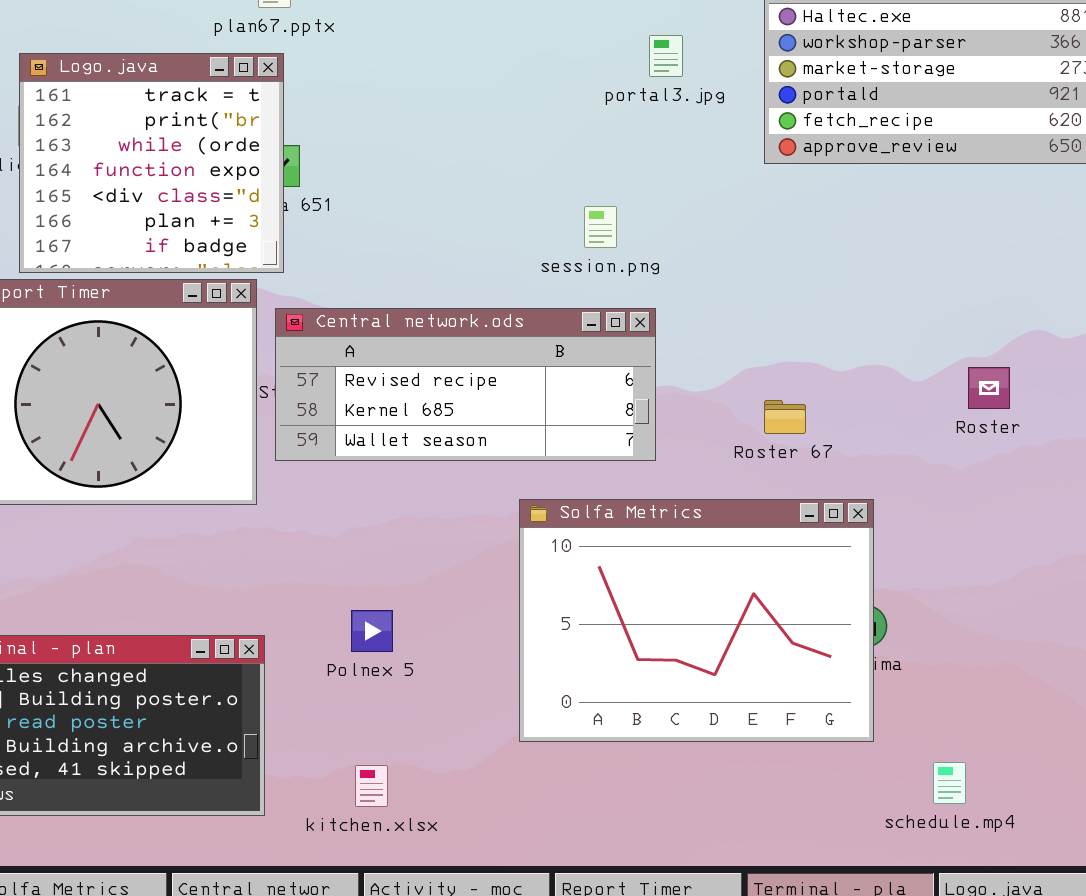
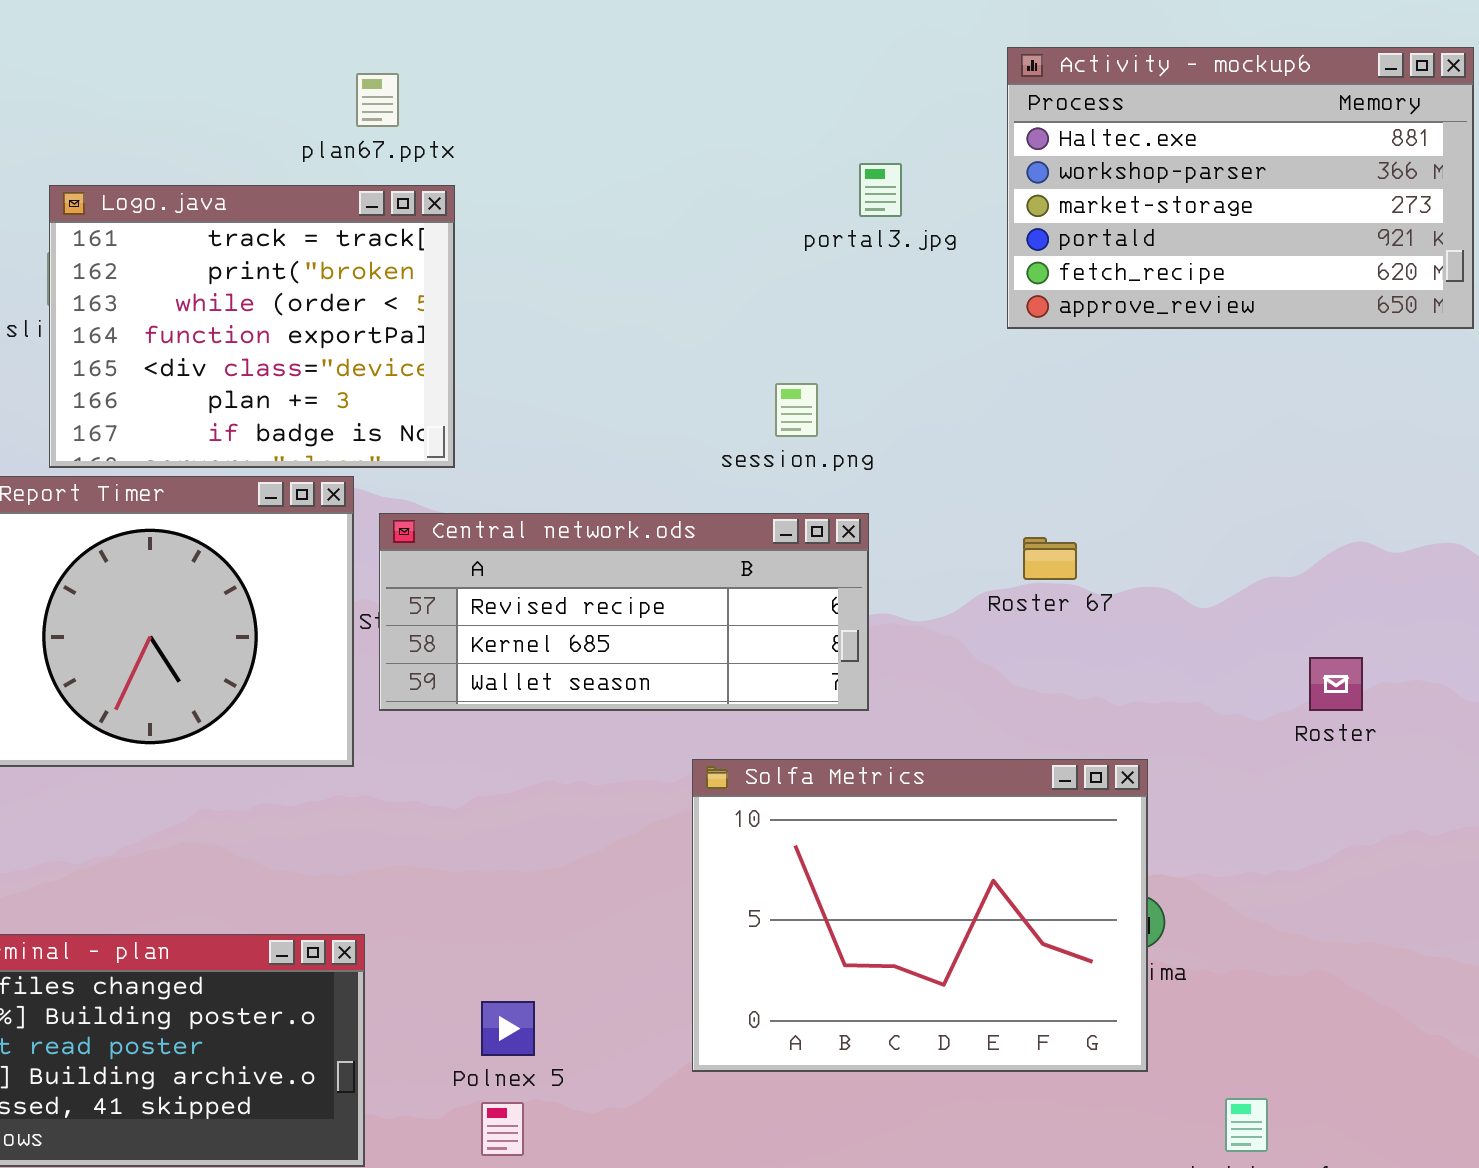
Logo.java: [19,53,284,273] -> [49,185,455,468], resized
Roster: [968,367,1010,409] -> [1309,657,1363,711], moved
Roster 67: [764,400,806,434] -> [1023,537,1077,580], moved
Polnex 5: [351,610,393,652] -> [481,1001,535,1056], moved

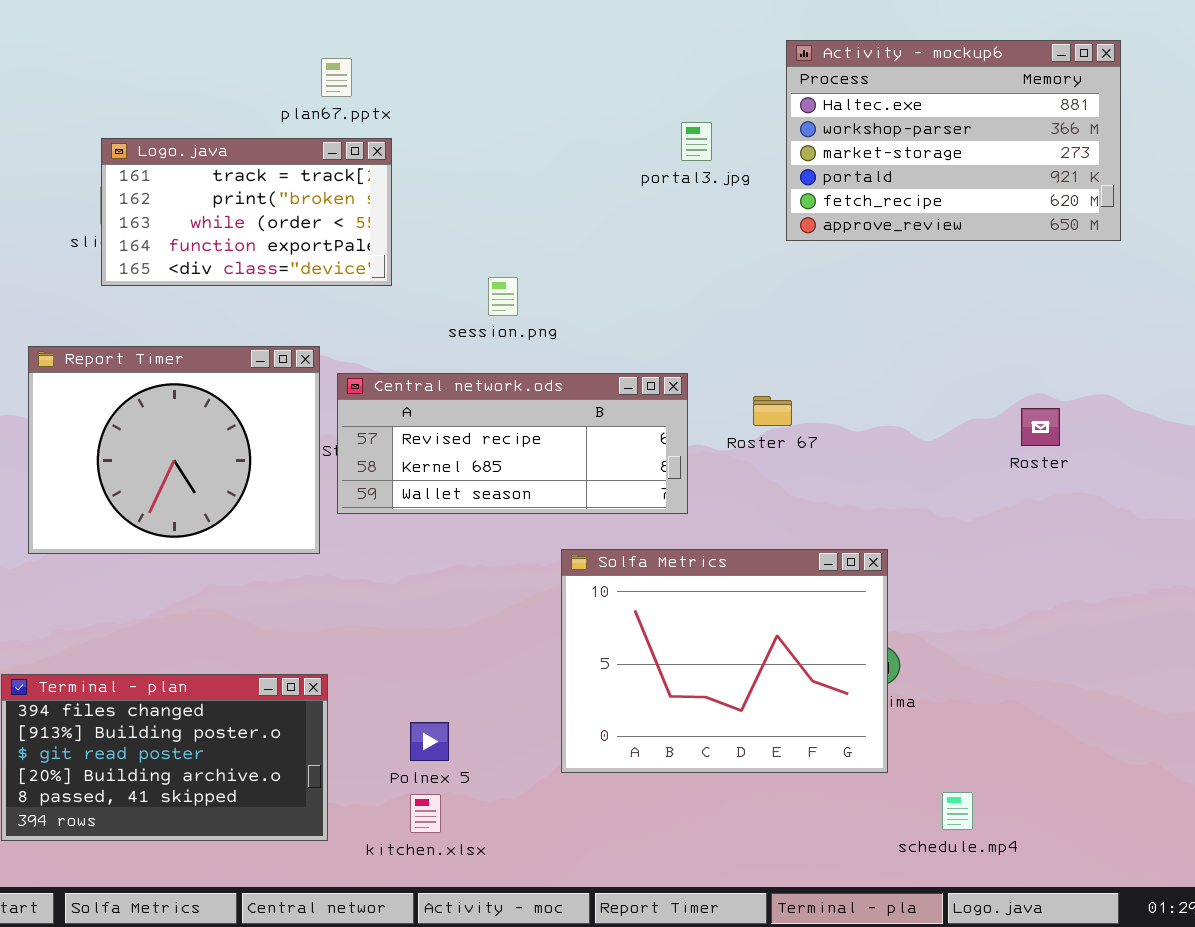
Logo.java: [49,185,455,468] -> [101,138,392,286], resized
session.png: [775,383,818,437] -> [488,277,518,316], moved
Roster 67: [1023,537,1077,580] -> [753,396,792,426], moved
Roster: [1309,657,1363,711] -> [1021,408,1060,446], moved

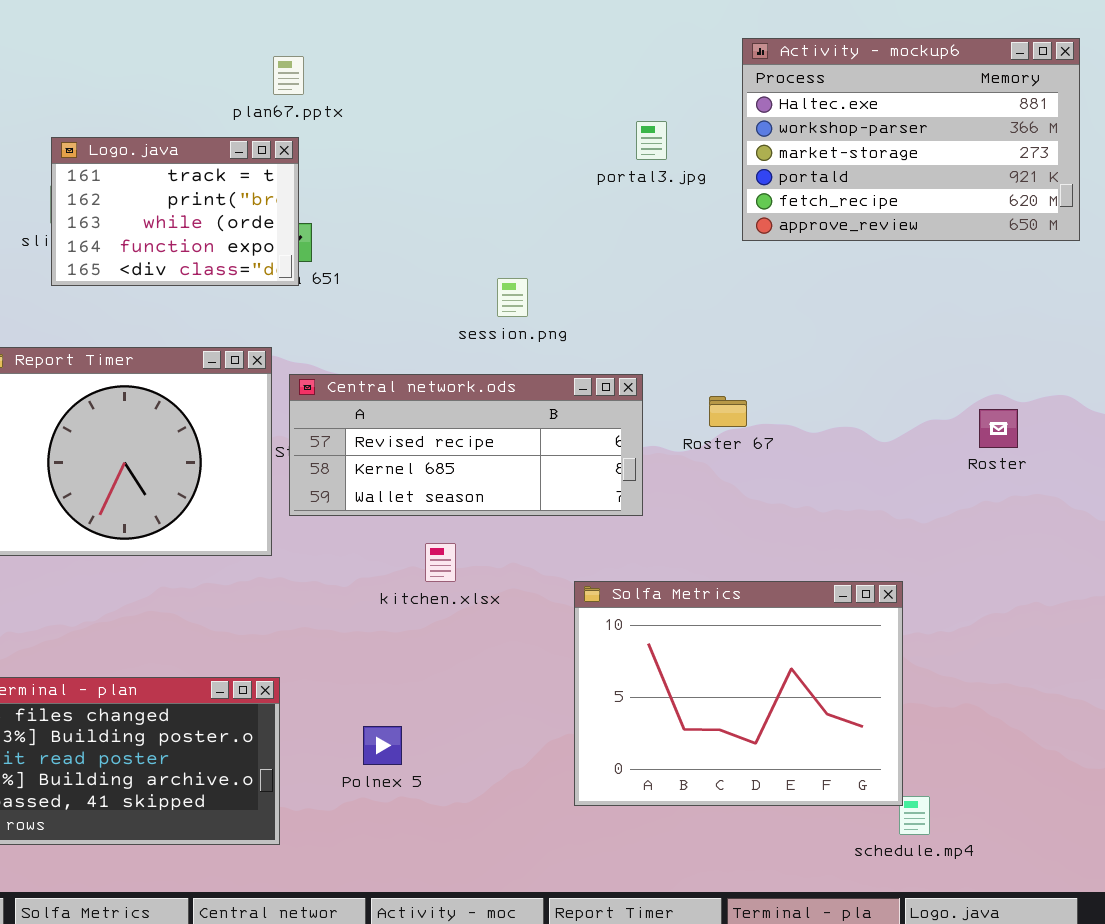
Logo.java: [101,138,392,286] -> [51,137,299,286], resized
session.png: [488,277,518,316] -> [497,278,528,317], moved
Solfa Metrics: [561,549,888,773] -> [574,581,903,806], moved
kitchen.xlsx: [410,794,441,833] -> [425,543,456,582], moved

